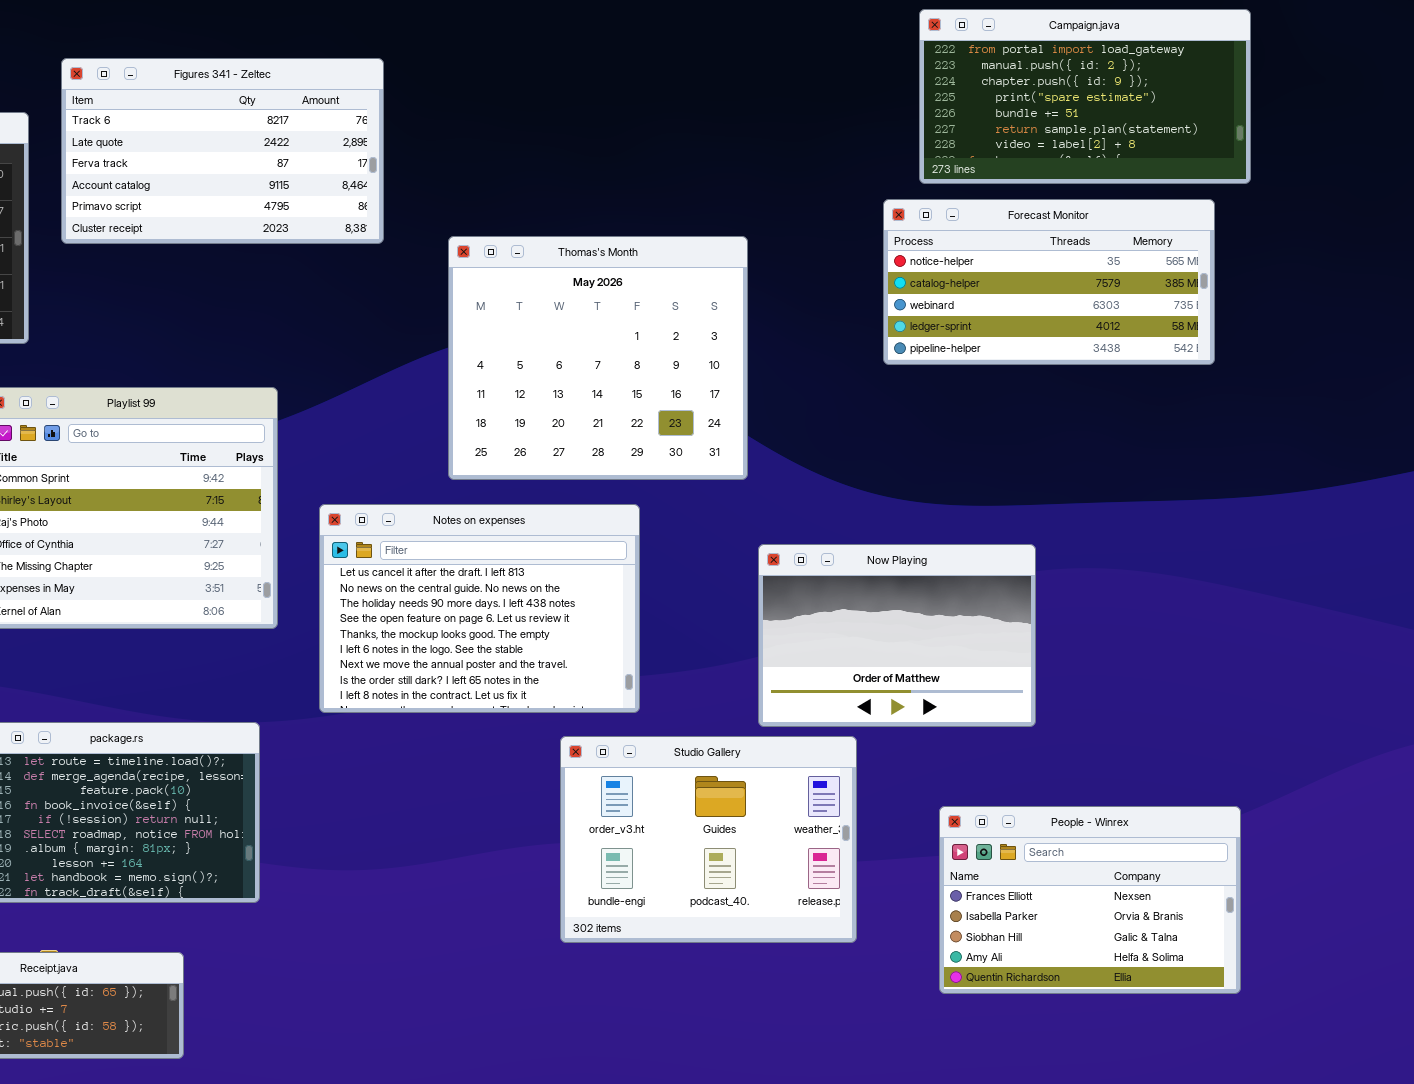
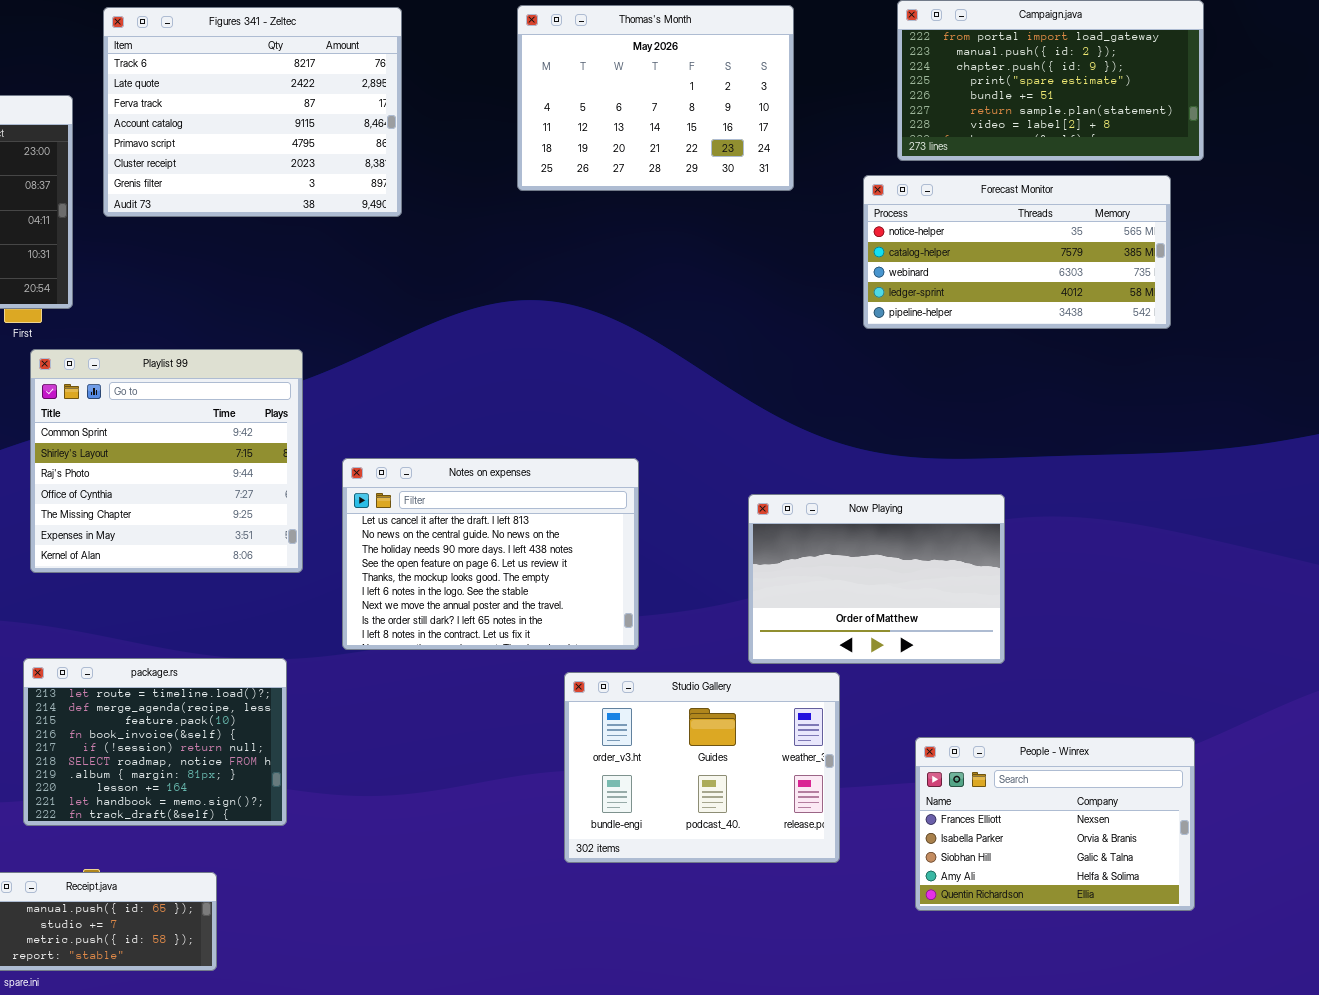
Figures 341 - Zeltec: [61,58,384,244] -> [103,7,402,217], resized
Thomas's Month: [448,236,748,480] -> [517,5,794,191], moved, resized

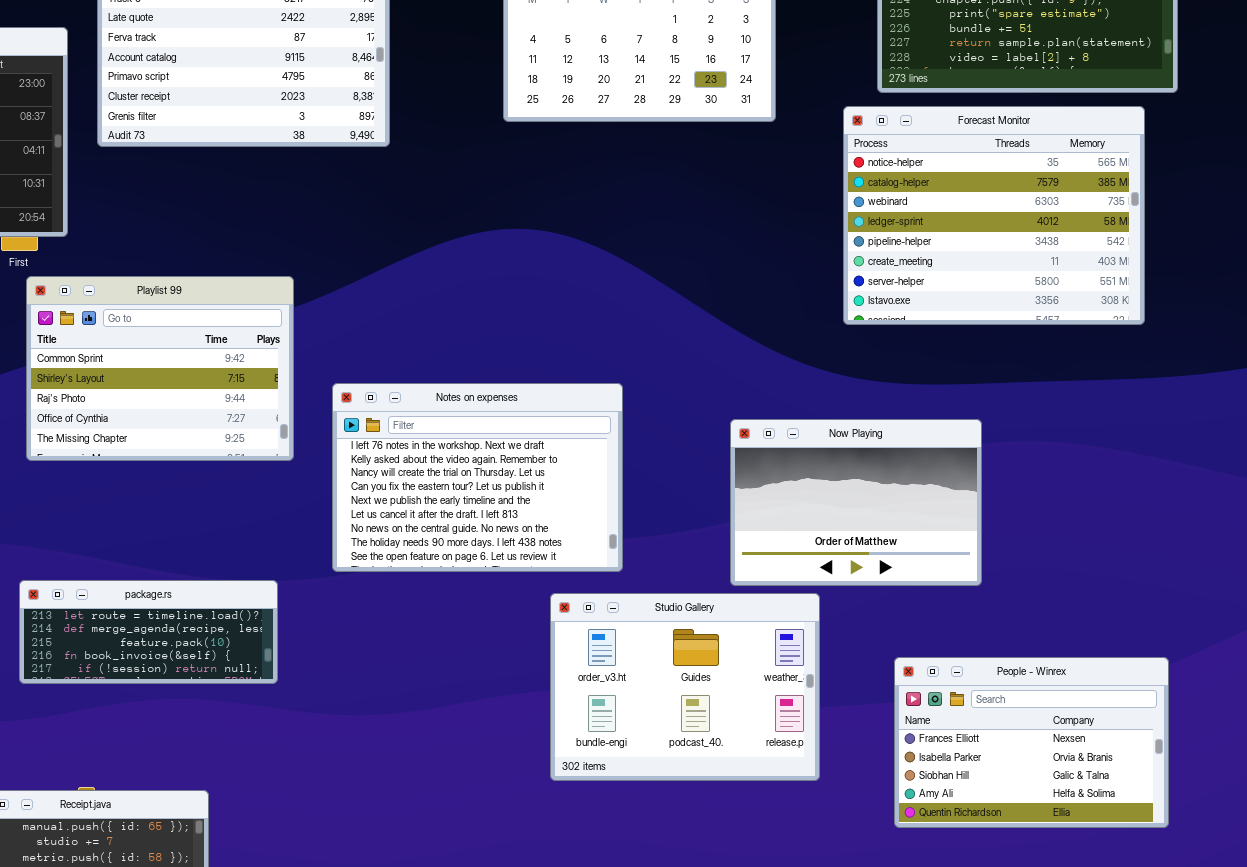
Forecast Monitor: [863,175,1171,329] -> [843,106,1145,325], resized
Playlist 99: [30,349,303,573] -> [26,276,294,461], resized
Notes on expenses: [342,458,639,650] -> [332,383,623,572], scrolled up 5 rows
package.rs: [23,658,287,826] -> [19,580,278,684], resized

